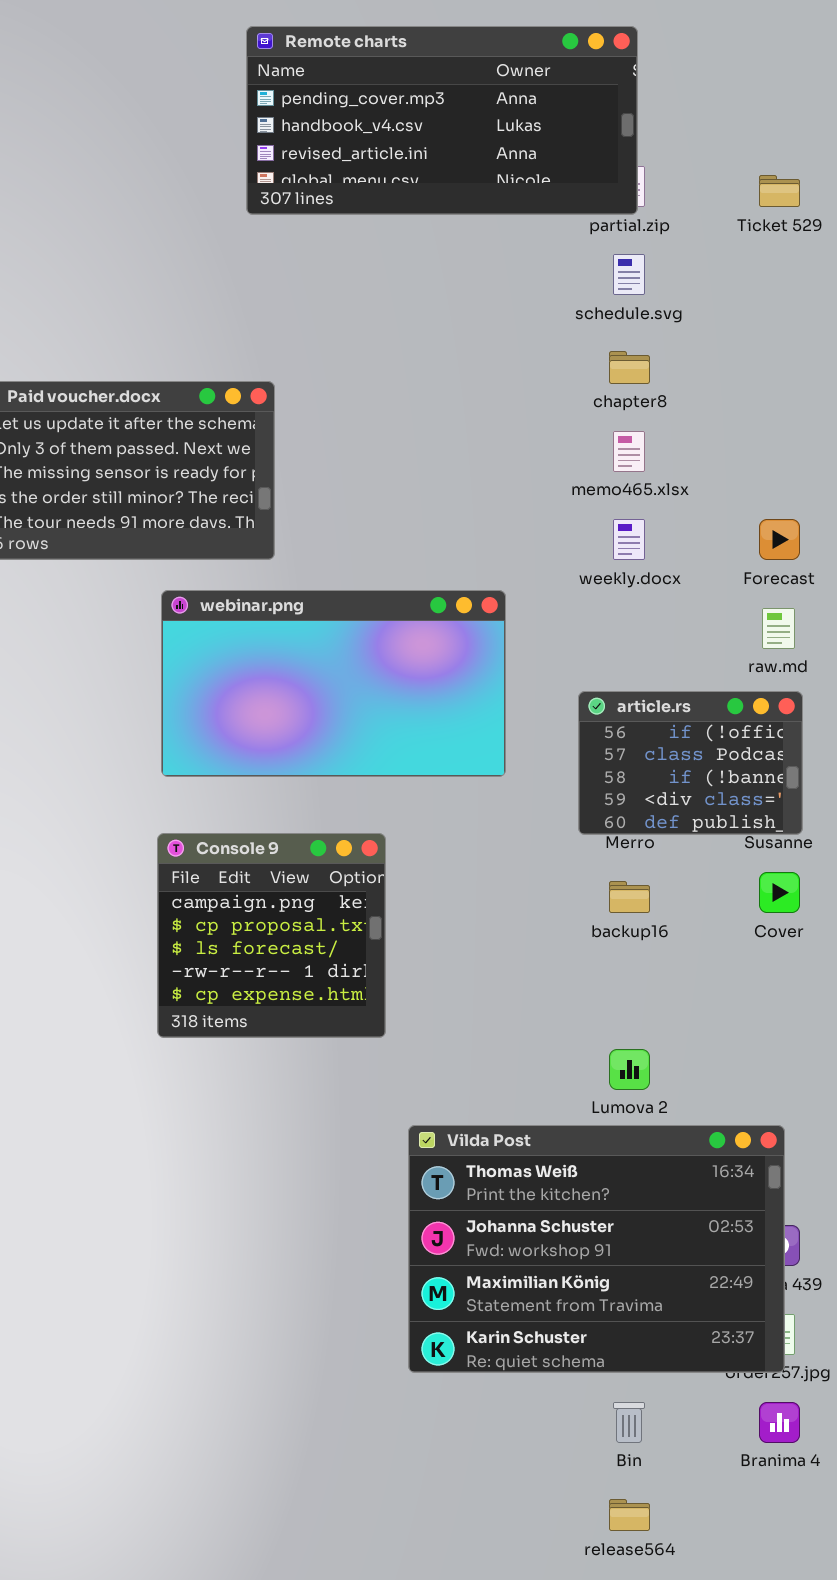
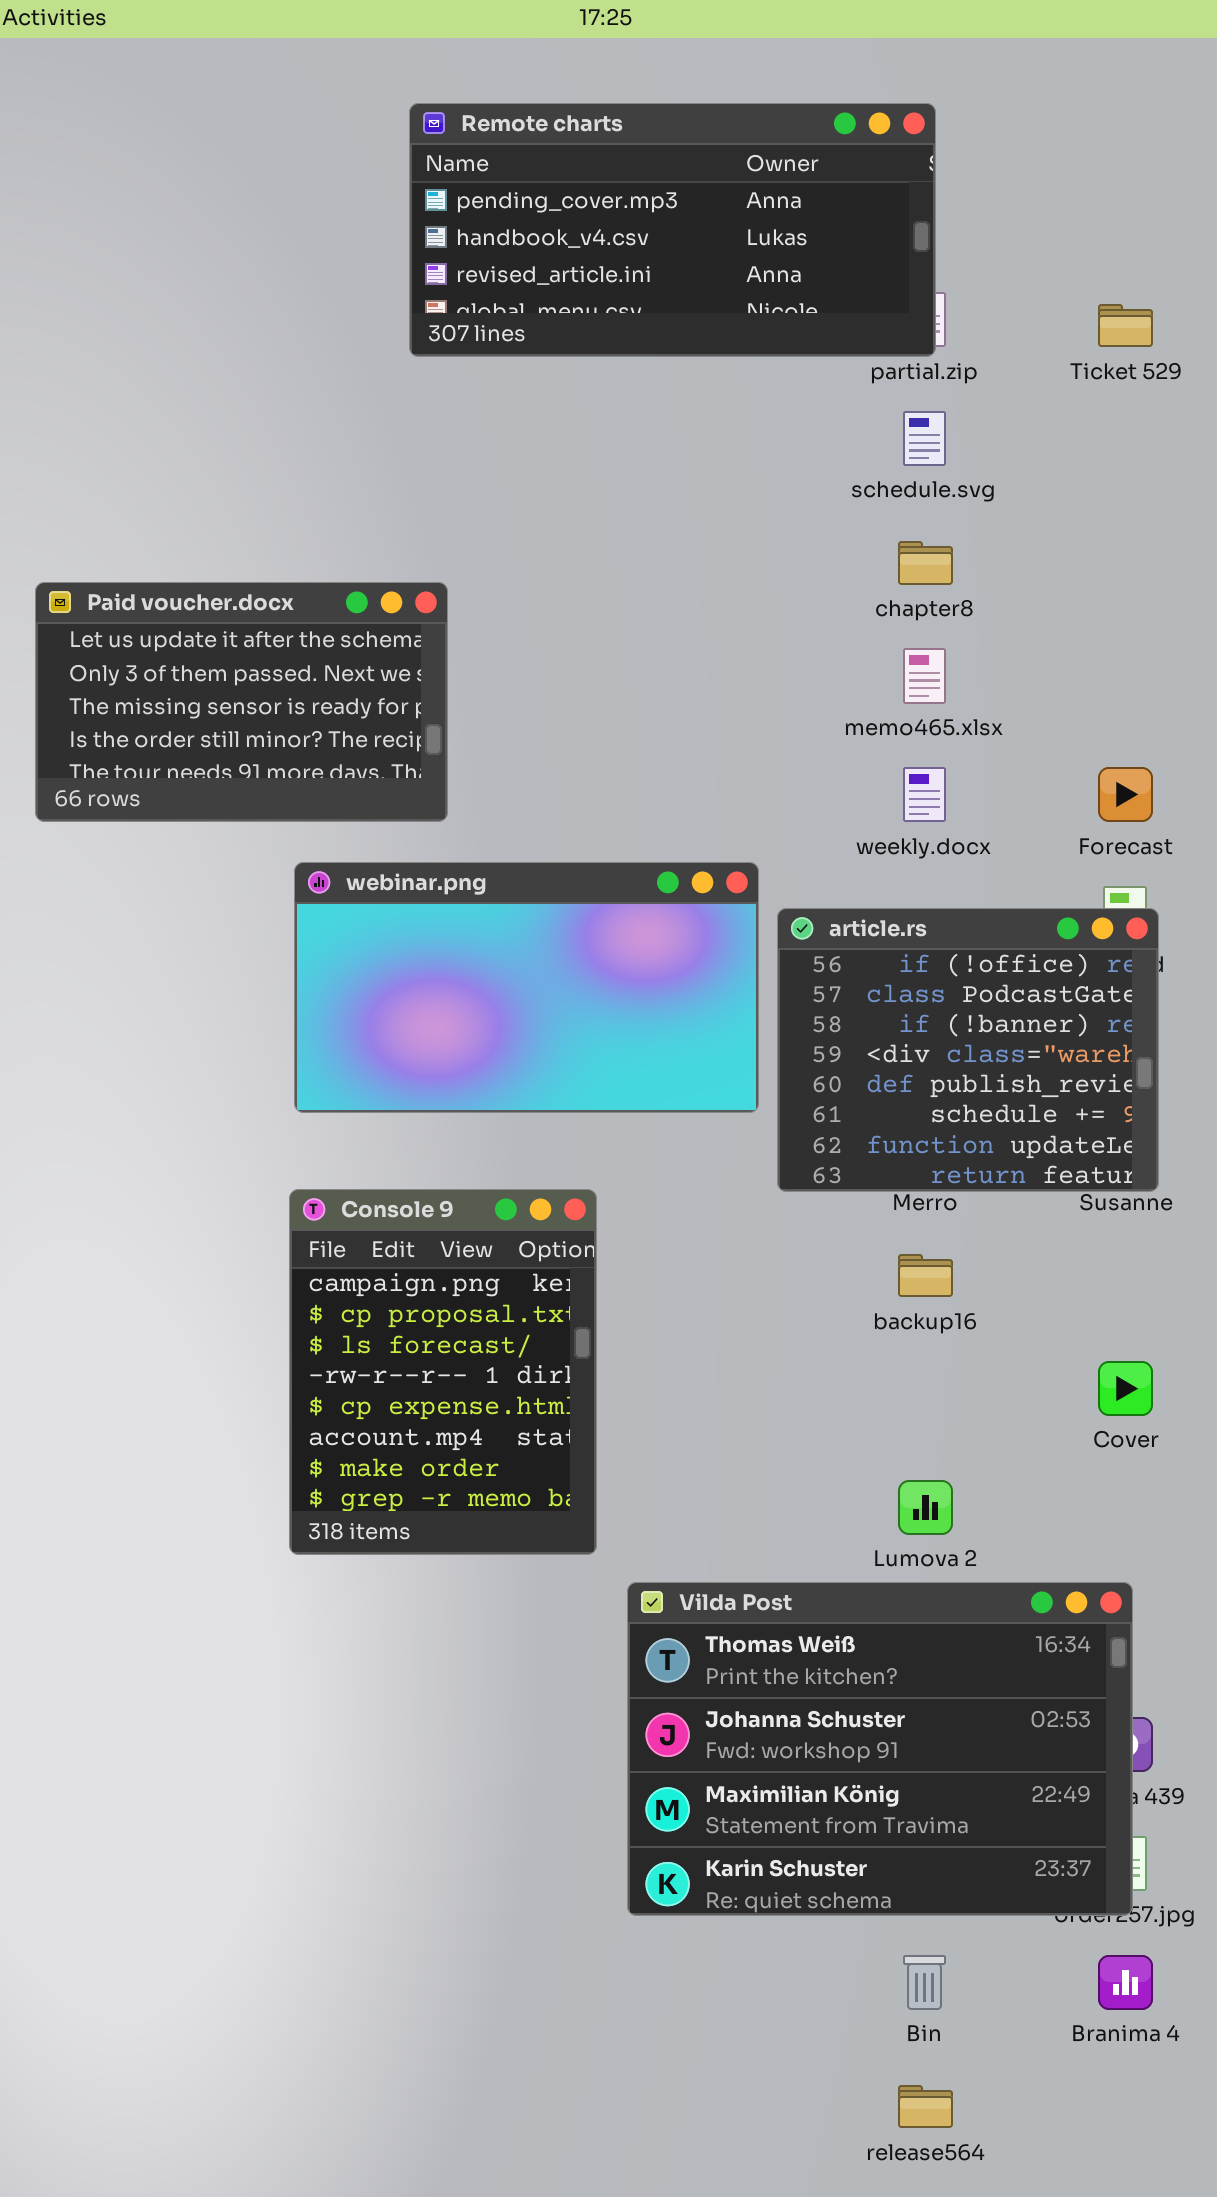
article.rs: [578,691,803,835] -> [777,908,1159,1192], resized
Console 9: [157,833,386,1038] -> [289,1189,597,1555], resized
Cover: [759,872,800,913] -> [1098,1361,1153,1416], moved

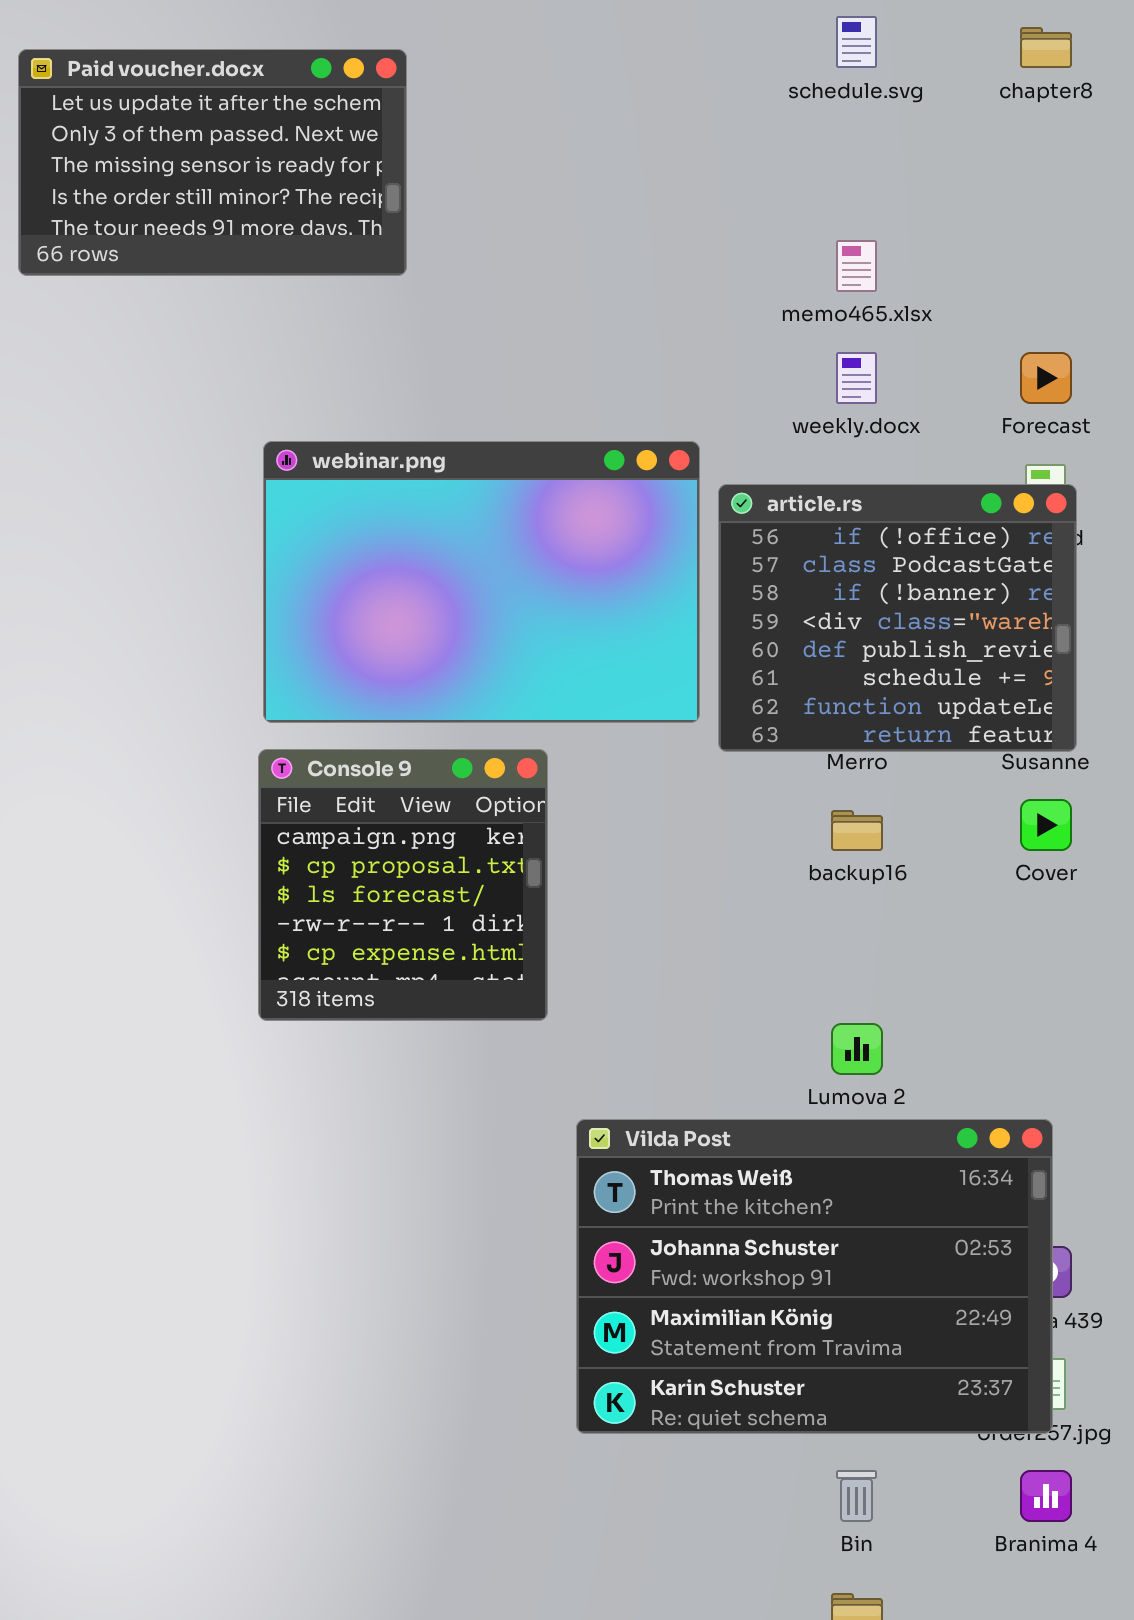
chapter8: [898,541,953,585] -> [1020,27,1072,68], moved
Paid voucher.docx: [35,582,448,822] -> [18,49,407,276], moved
webinar.png: [294,862,759,1113] -> [263,441,700,723], resized
Console 9: [289,1189,597,1555] -> [258,749,548,1021], resized
Cover: [1098,1361,1153,1416] -> [1020,799,1072,851], moved

